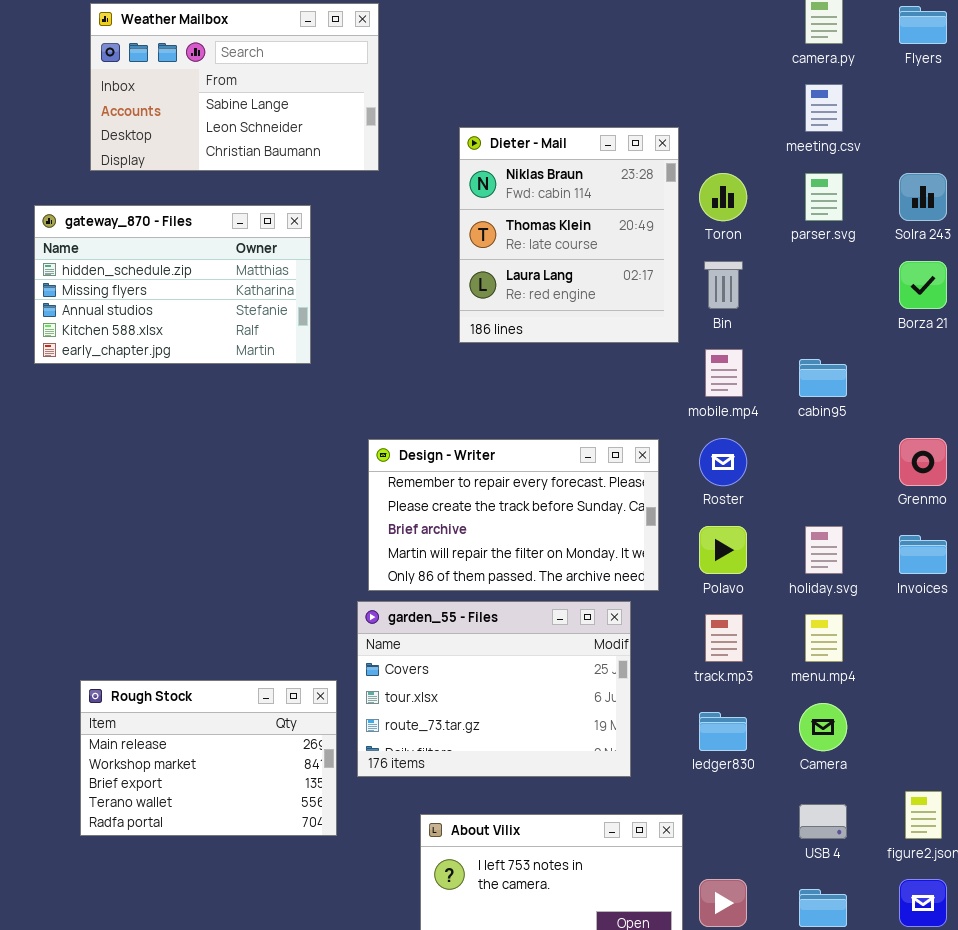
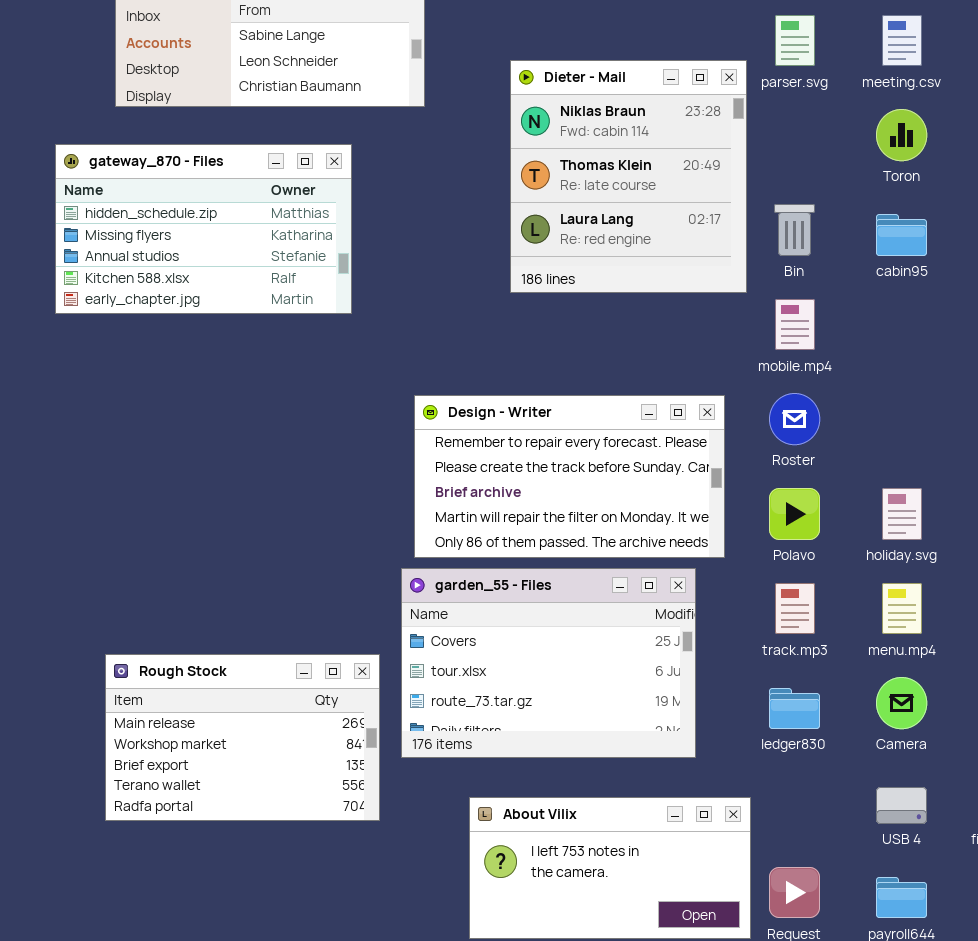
Toron: [699,173,747,221] -> [876,109,927,161], moved
parser.svg: [805,173,843,221] -> [775,15,815,66], moved
cabin95: [799,359,847,397] -> [876,214,927,256], moved

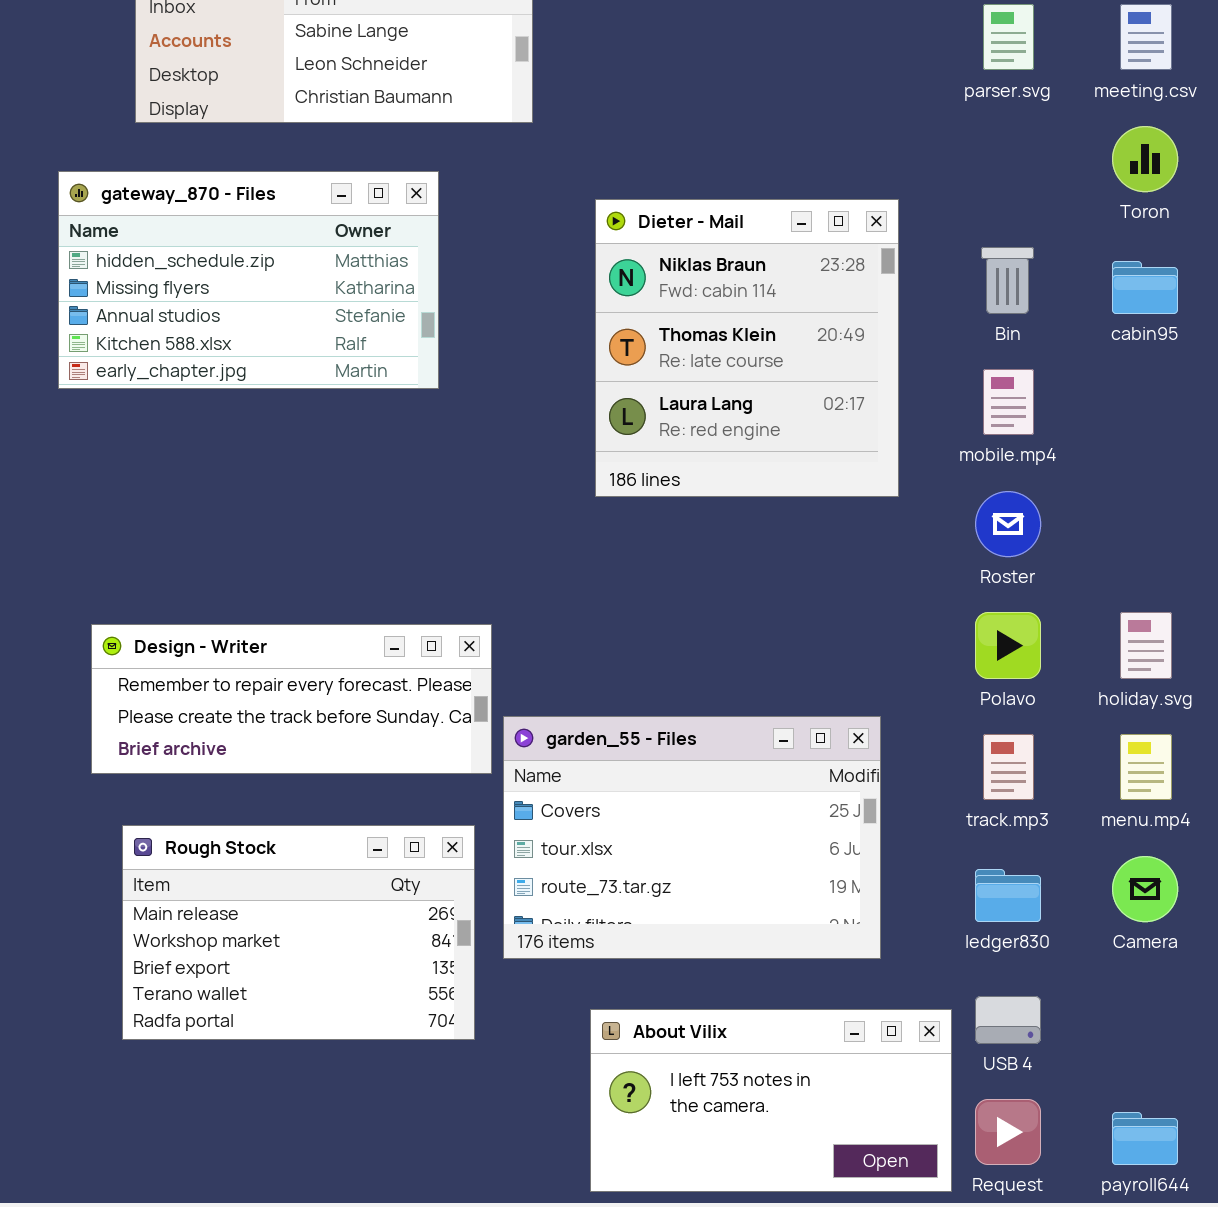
Dieter - Mail: [510,60,747,293] -> [595,199,899,497], moved
Design - Writer: [414,395,725,558] -> [91,624,492,774], moved, resized
USB 4: [876,787,927,824] -> [975,996,1041,1044], moved

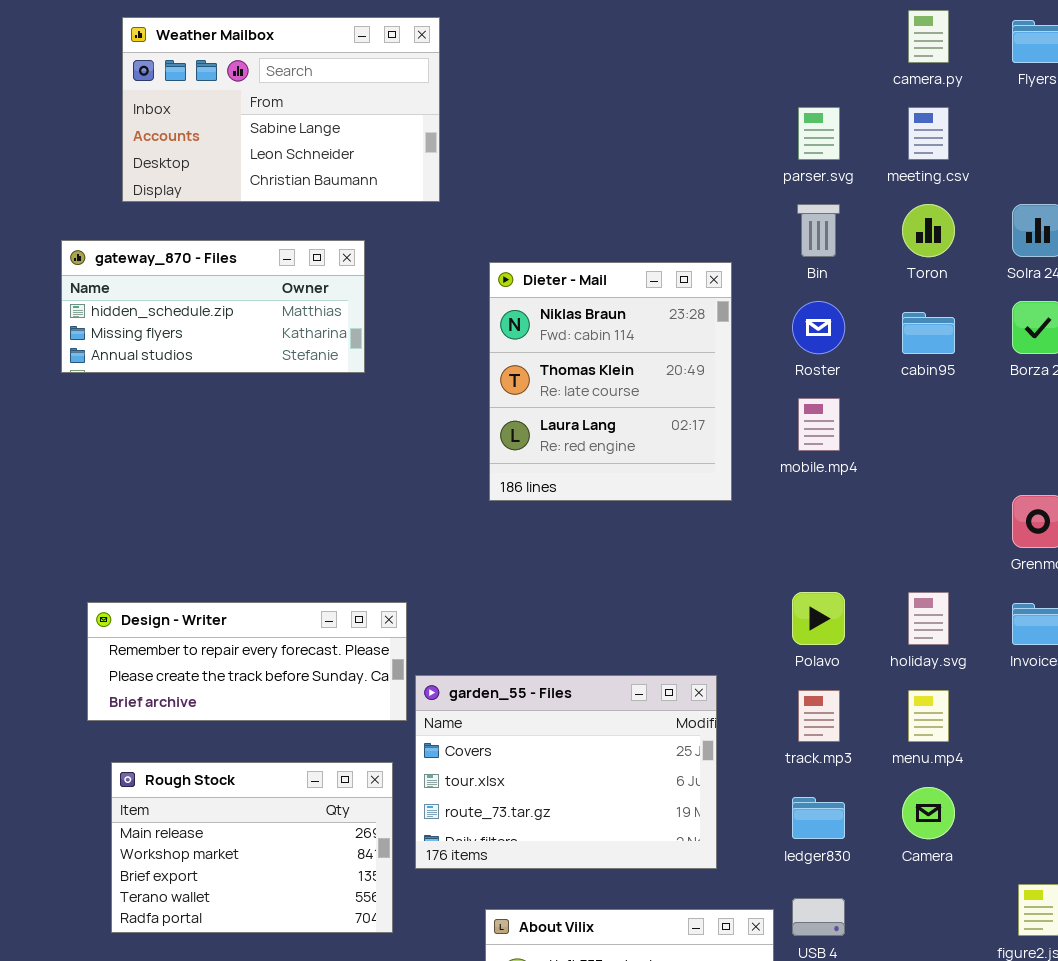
gateway_870 - Files: [58,171,439,389] -> [61,240,365,373], resized
Bin: [981,247,1034,314] -> [797,204,840,257], moved
Roster: [975,491,1041,557] -> [792,301,845,354], moved

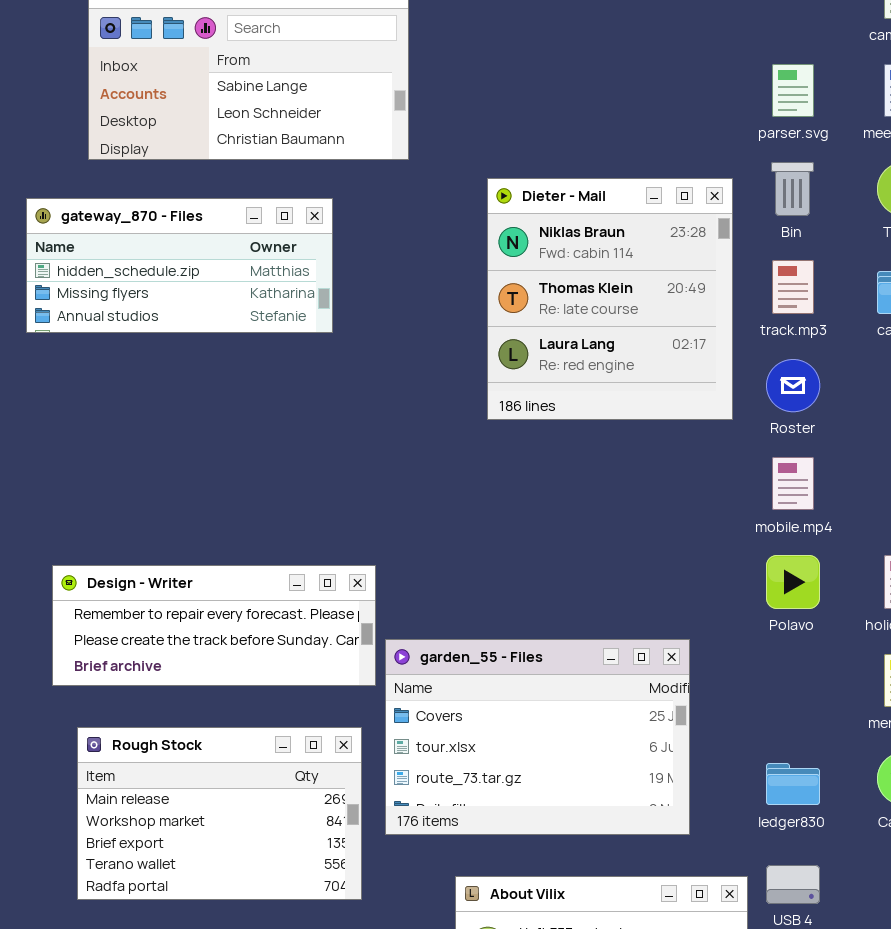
Dieter - Mail: [489,262,732,501] -> [487,178,733,420], moved
Roster: [792,301,845,354] -> [766,359,820,412], moved
mobile.mp4: [798,398,840,451] -> [772,457,814,510], moved
track.mp3: [798,690,840,742] -> [772,260,814,314], moved

